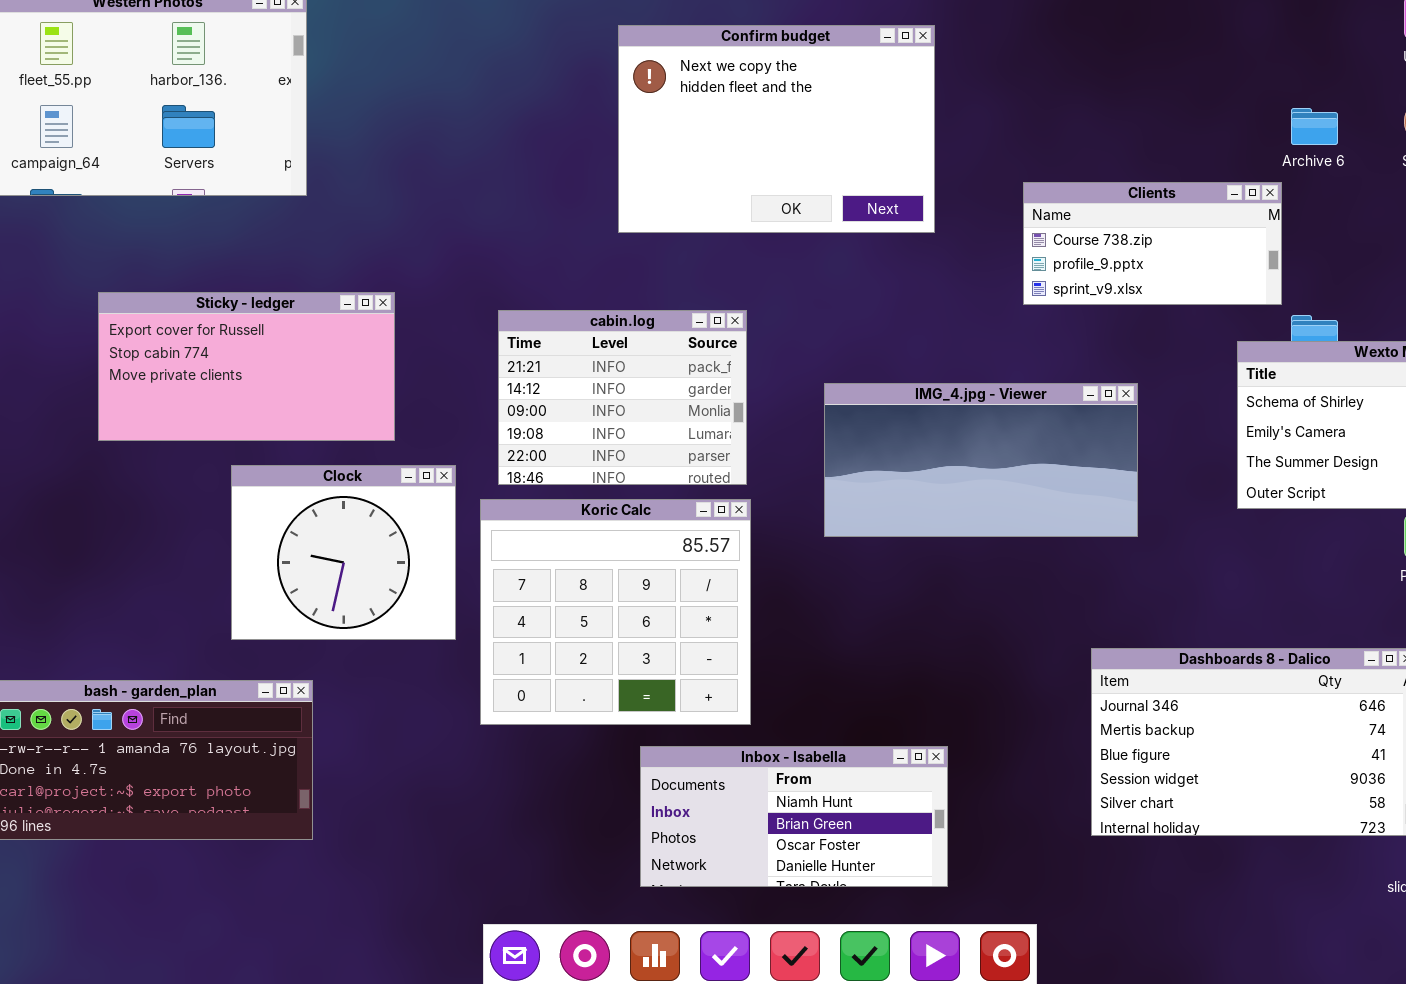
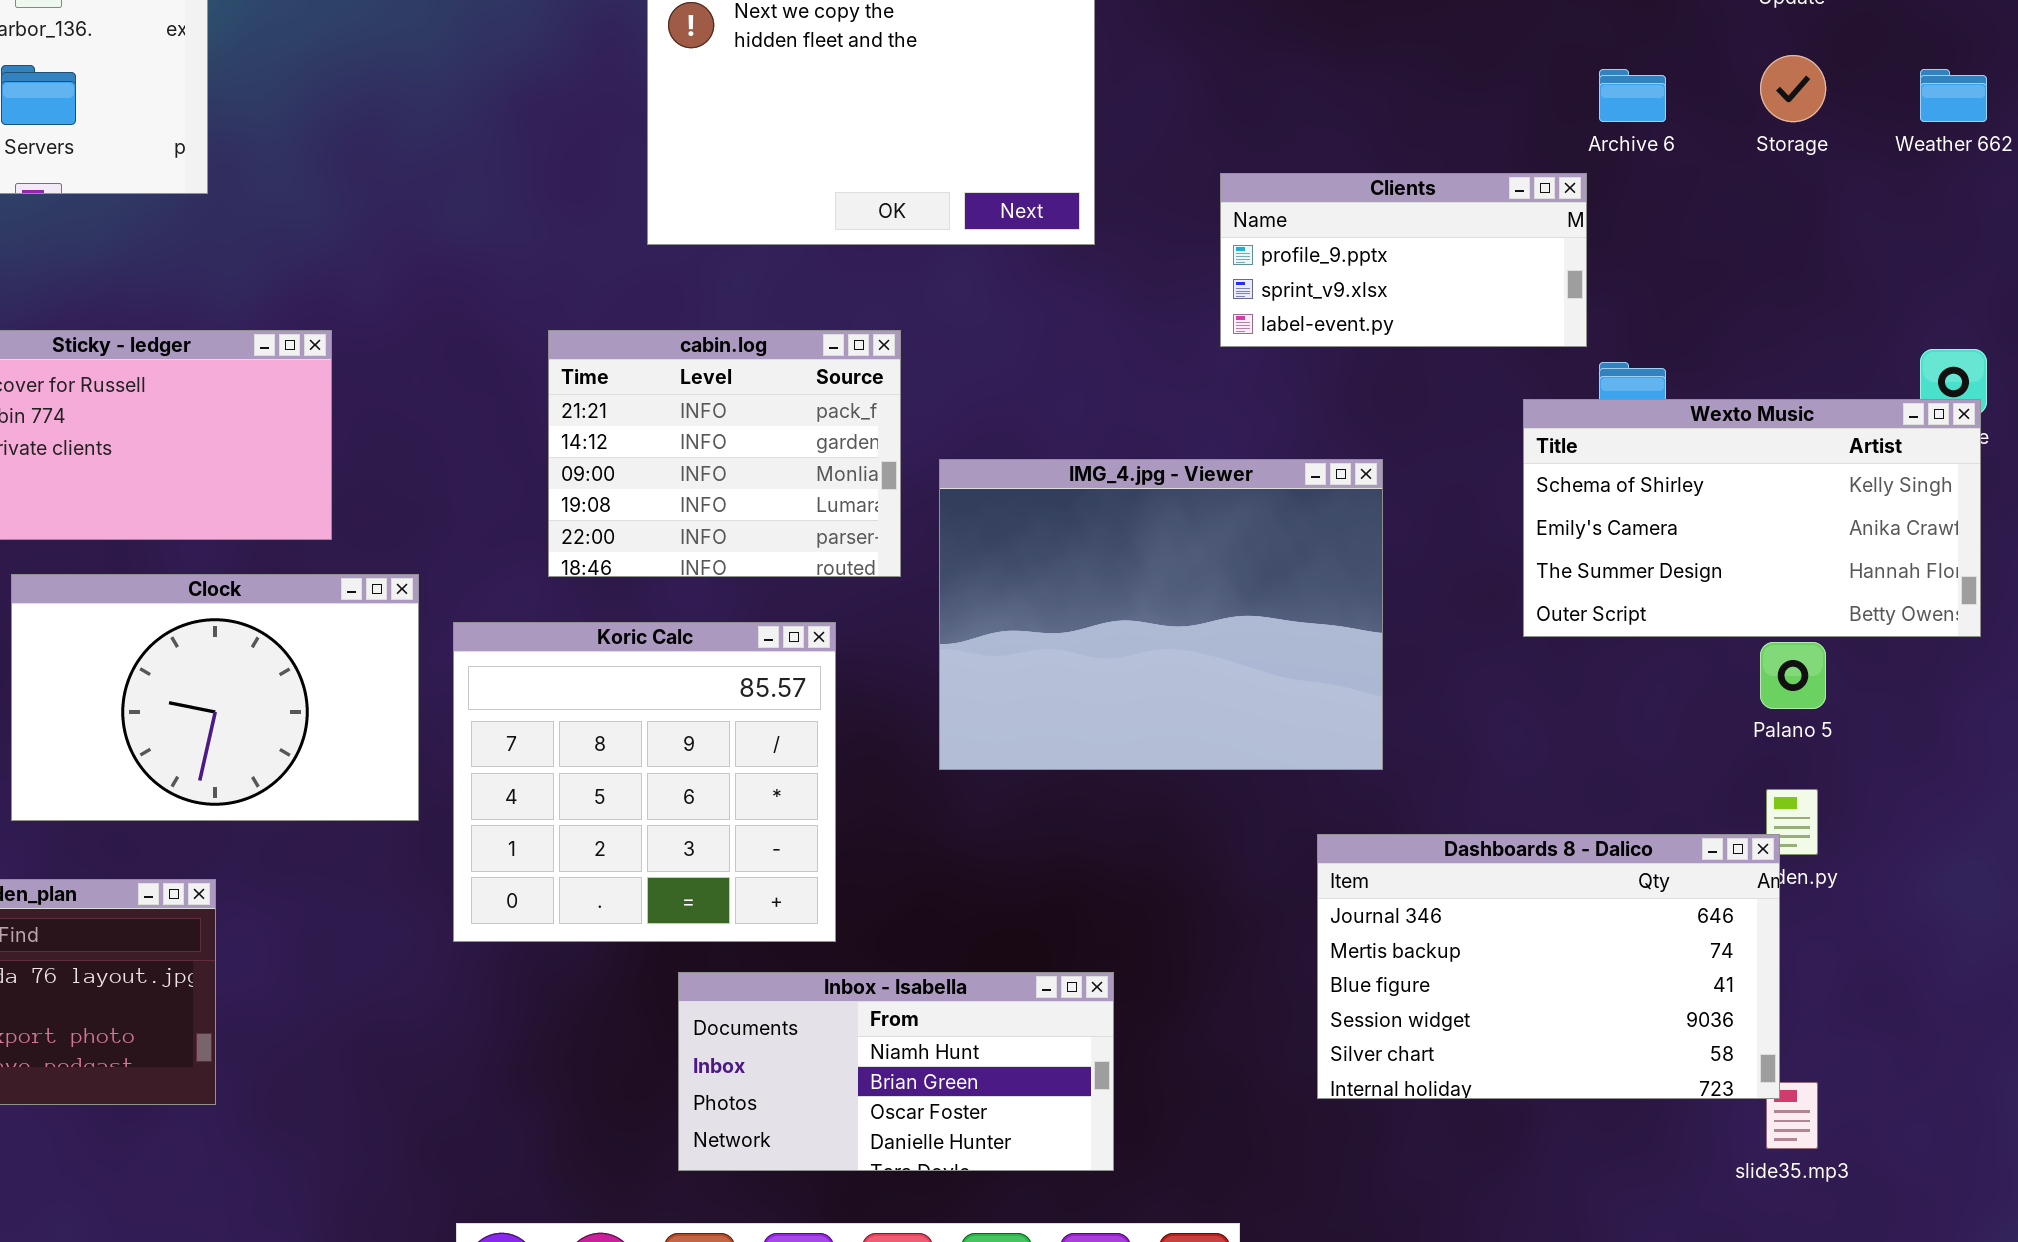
Clients: [1023,182,1282,305] -> [1220,173,1587,347], scrolled down 1 row
cabin.log: [498,310,747,485] -> [548,330,901,577], moved
IMG_4.jpg - Viewer: [824,383,1138,537] -> [939,459,1383,770], resized
Clock: [231,465,456,640] -> [11,574,419,821], resized

